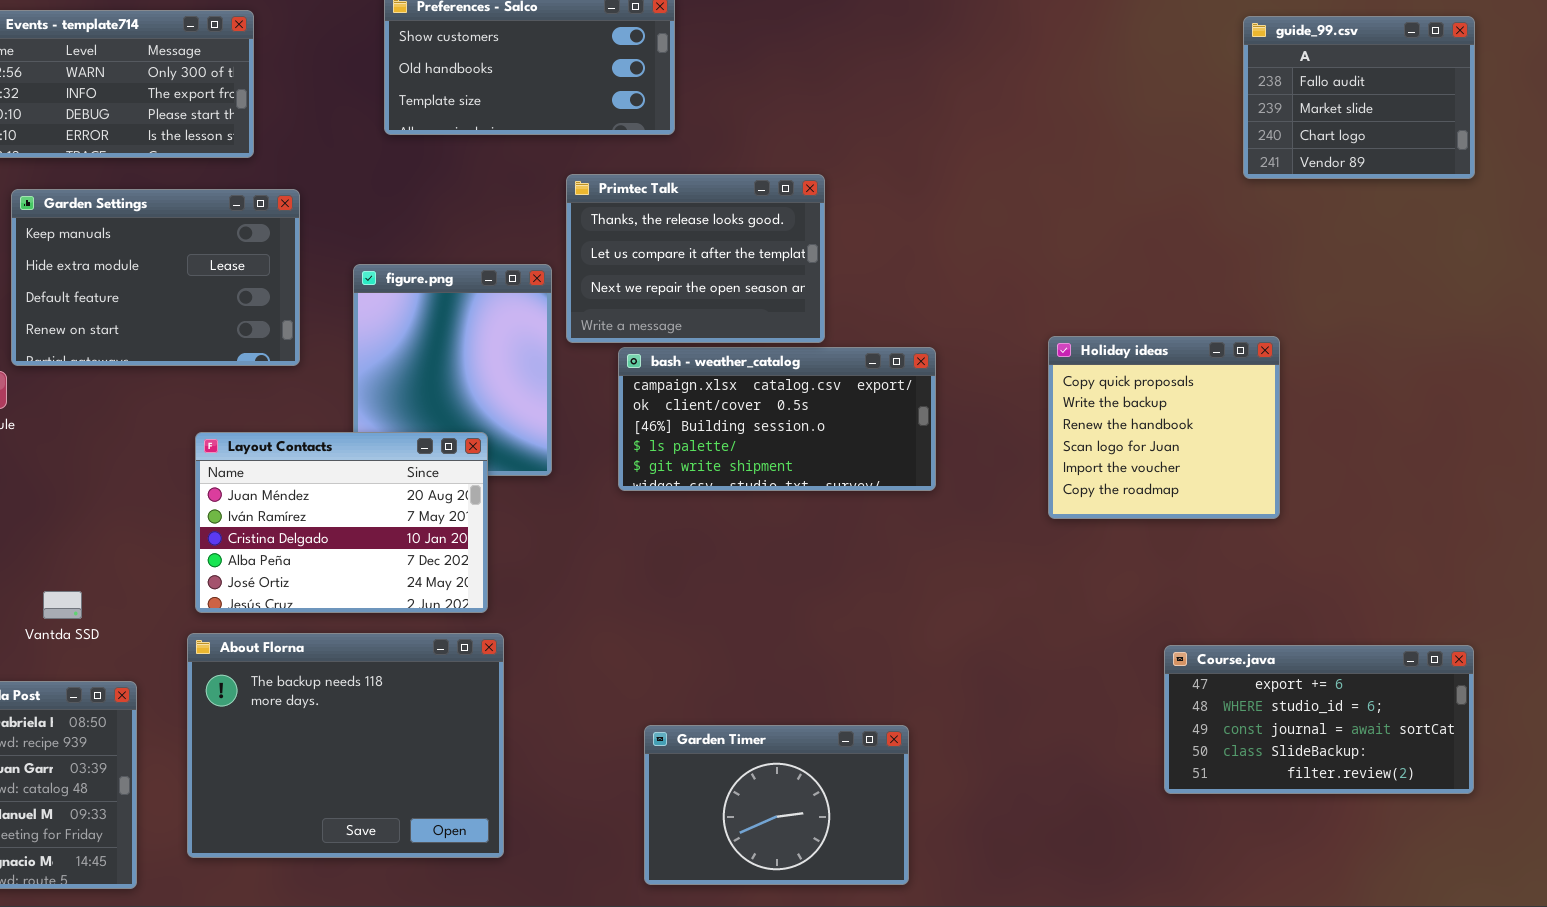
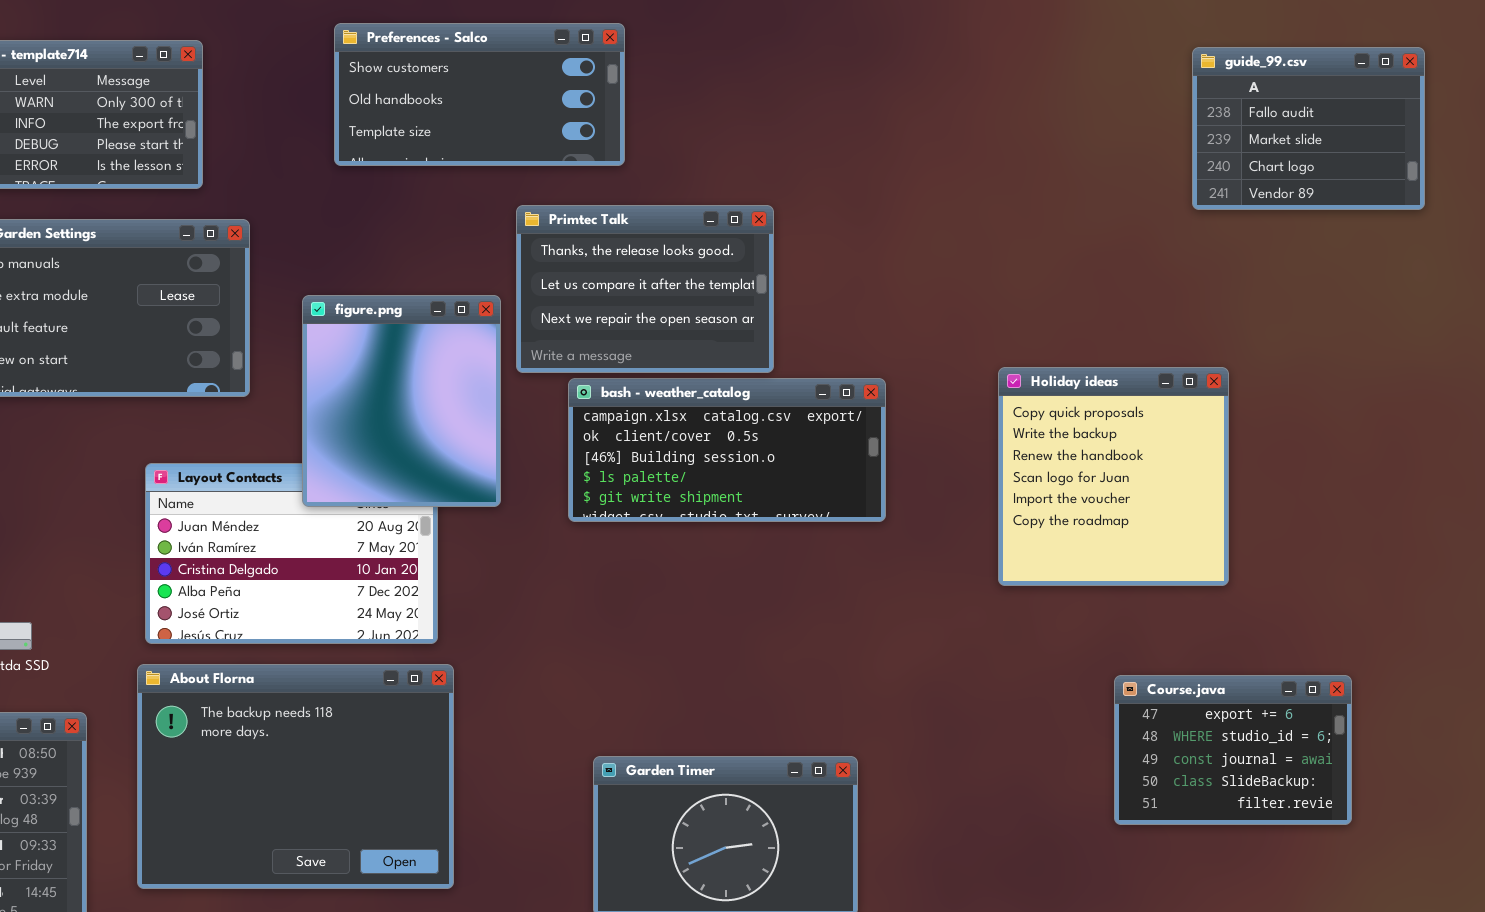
figure.png: [353,264,552,476] -> [302,295,501,507], raised
Holiday ideas: [1048,336,1280,519] -> [998,367,1229,586], resized
Course.java: [1164,645,1474,794] -> [1114,675,1352,825], resized

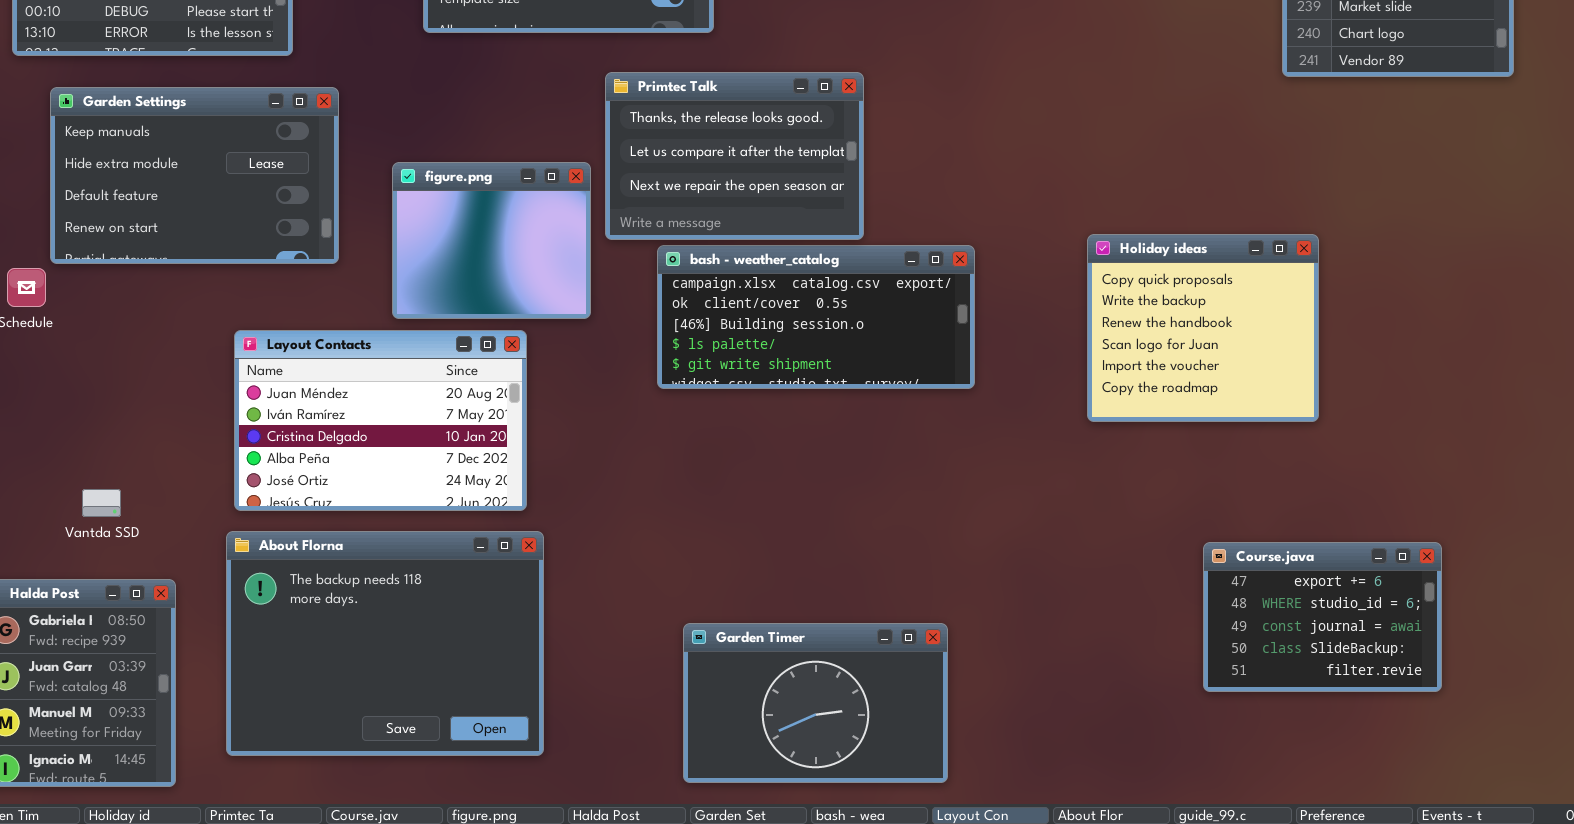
figure.png: [302,295,501,507] -> [392,162,591,319], resized
Holiday ideas: [998,367,1229,586] -> [1087,234,1319,422], resized

